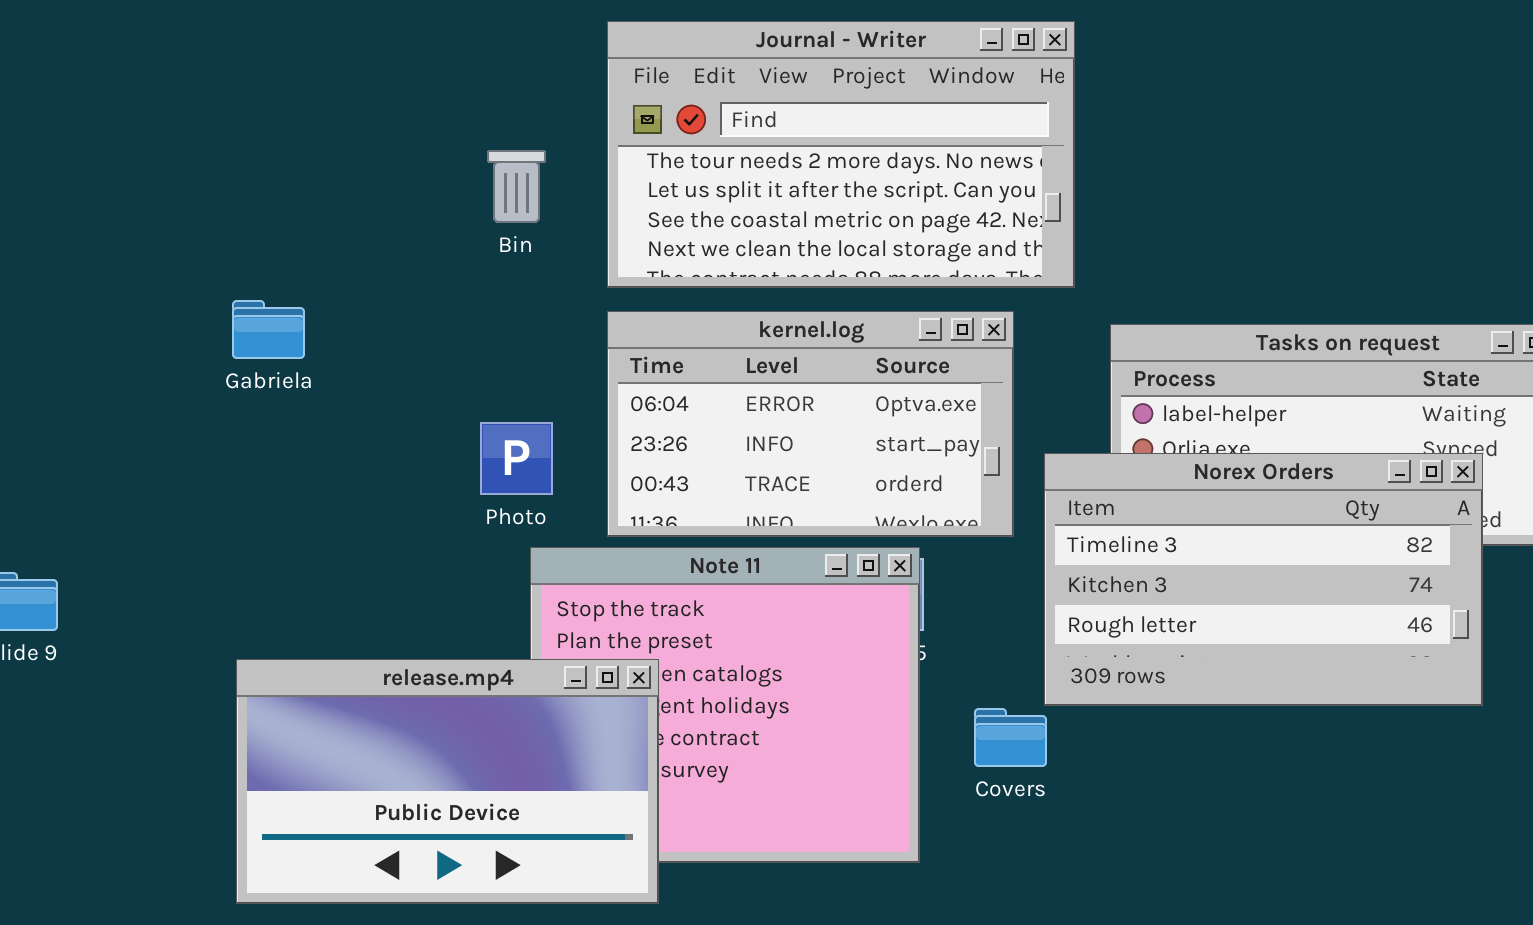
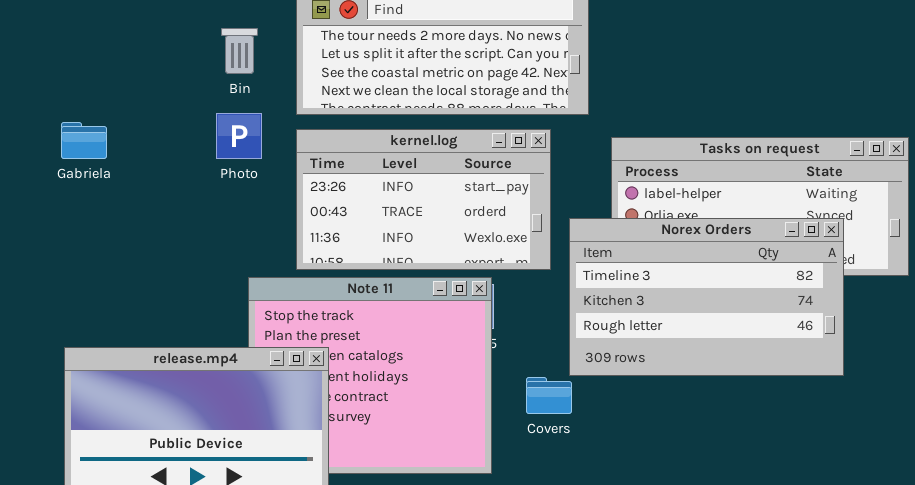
kernel.log: [607,311,1014,537] -> [296,129,551,270], scrolled down 1 row
Photo: [480,422,553,495] -> [216,113,262,159], moved

